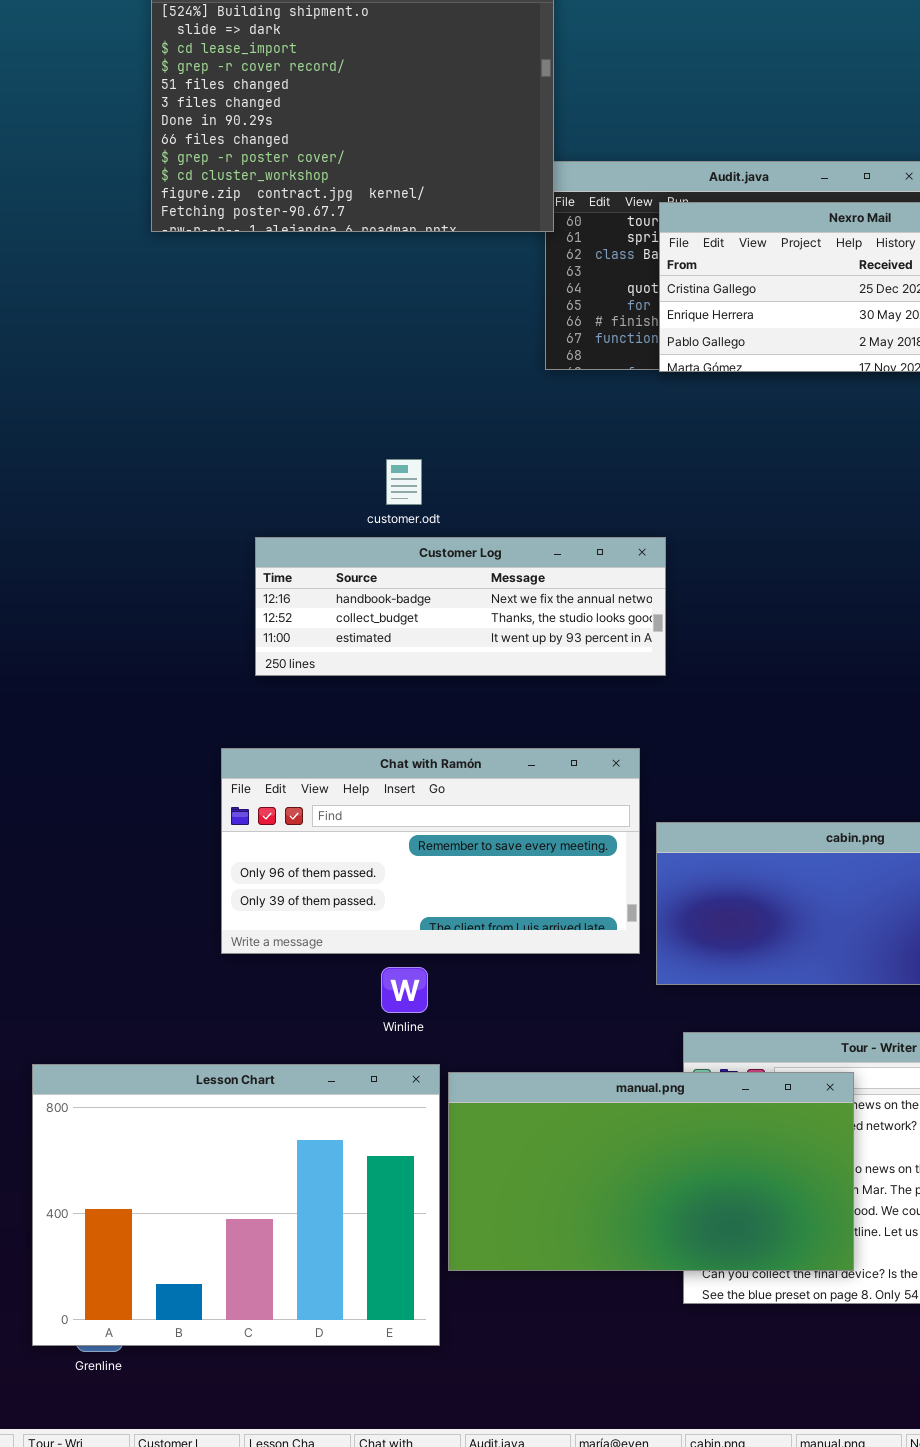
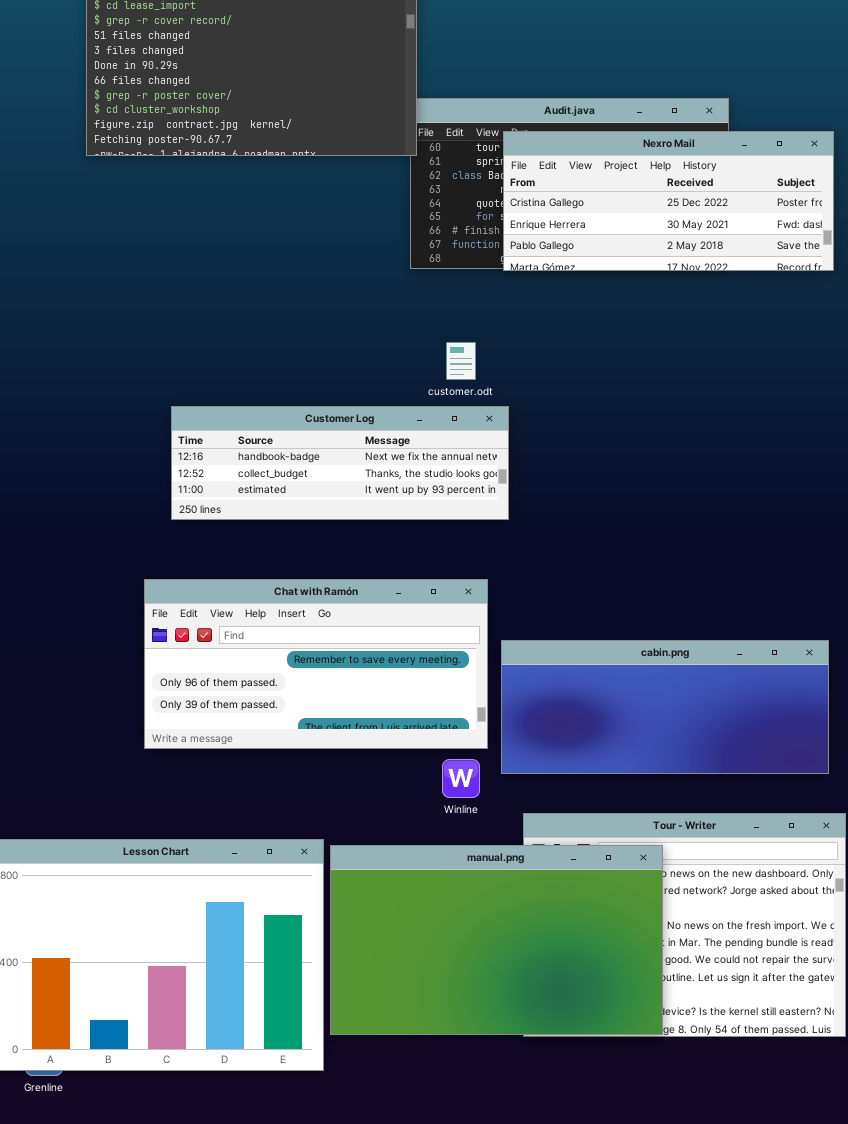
customer.odt: [386,459,422,505] -> [446,342,476,380], moved
Winline: [381,967,428,1013] -> [442,759,480,798], moved
manual.png: [448,1072,854,1271] -> [330,845,663,1035], resized

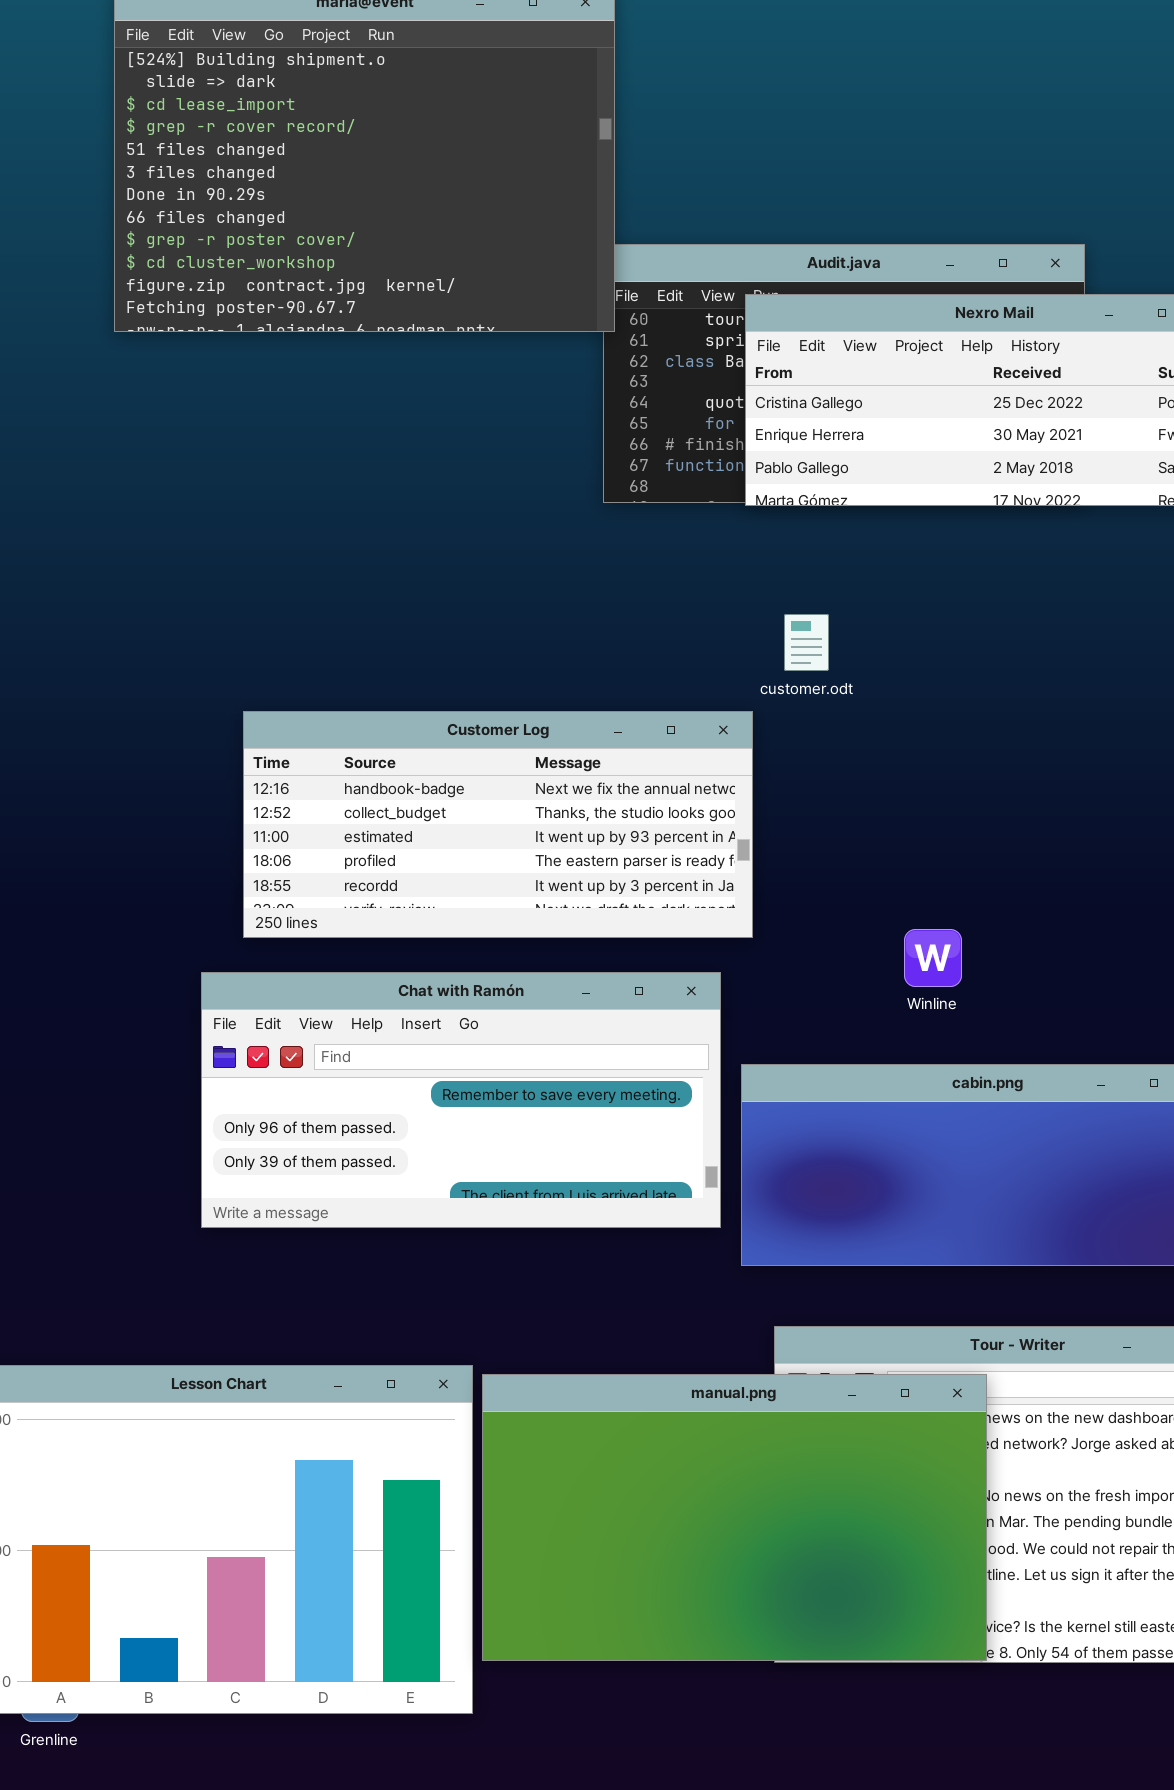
customer.odt: [446,342,476,380] -> [784,614,829,671], moved
Customer Log: [171,406,509,520] -> [243,711,753,938], resized
Winline: [442,759,480,798] -> [904,929,962,987], moved

